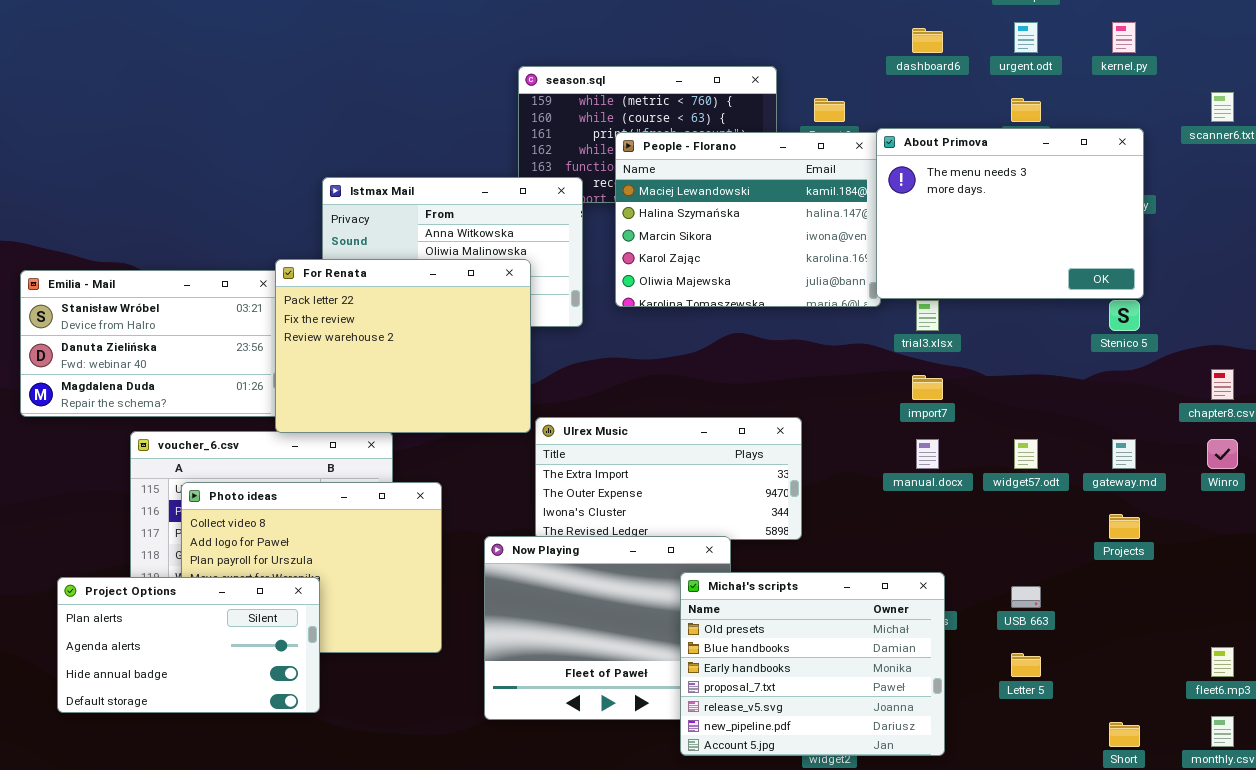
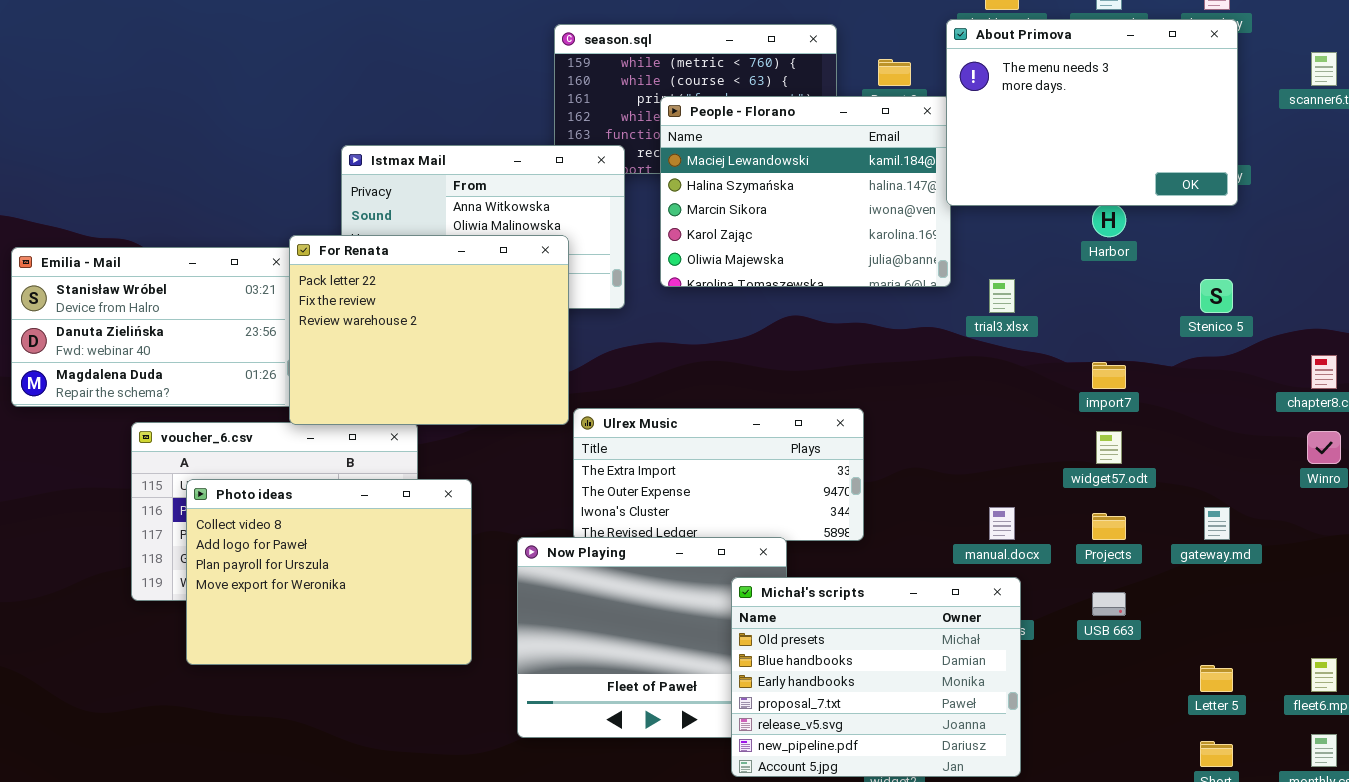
About Primova: [876,128,1144,299] -> [946,19,1238,206], moved
import7: [912,375,943,400] -> [1092,362,1126,389], moved
manual.docx: [916,439,939,469] -> [989,507,1015,540], moved
gateway.md: [1112,439,1136,469] -> [1204,507,1230,540], moved
Projects: [1109,514,1140,539] -> [1092,513,1126,540], moved
Project Options: [57,577,320,713] -> none, closed
Letter 5: [1011,653,1041,677] -> [1200,665,1233,692], moved

